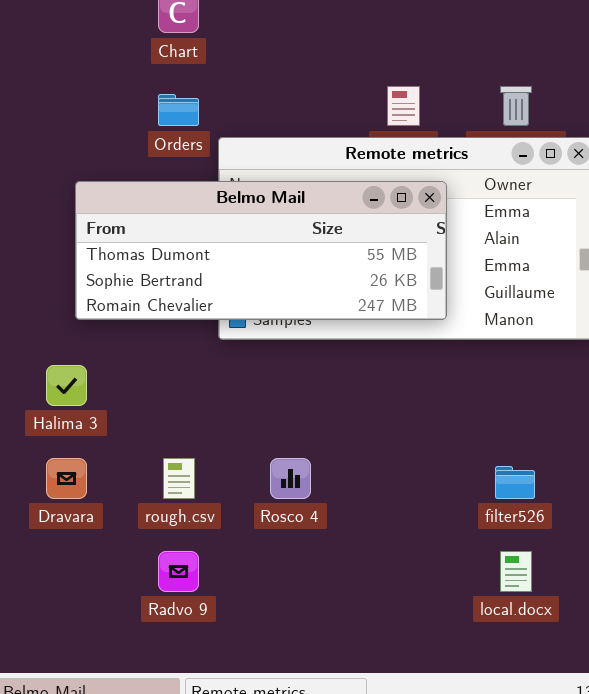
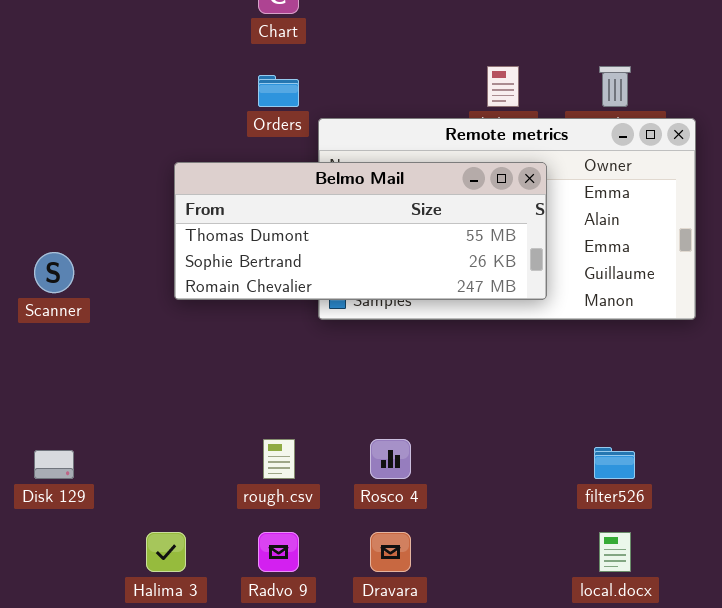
Halima 3: [46,365,87,406] -> [146,532,186,572], moved
Dravara: [46,458,87,499] -> [370,532,411,572], moved

